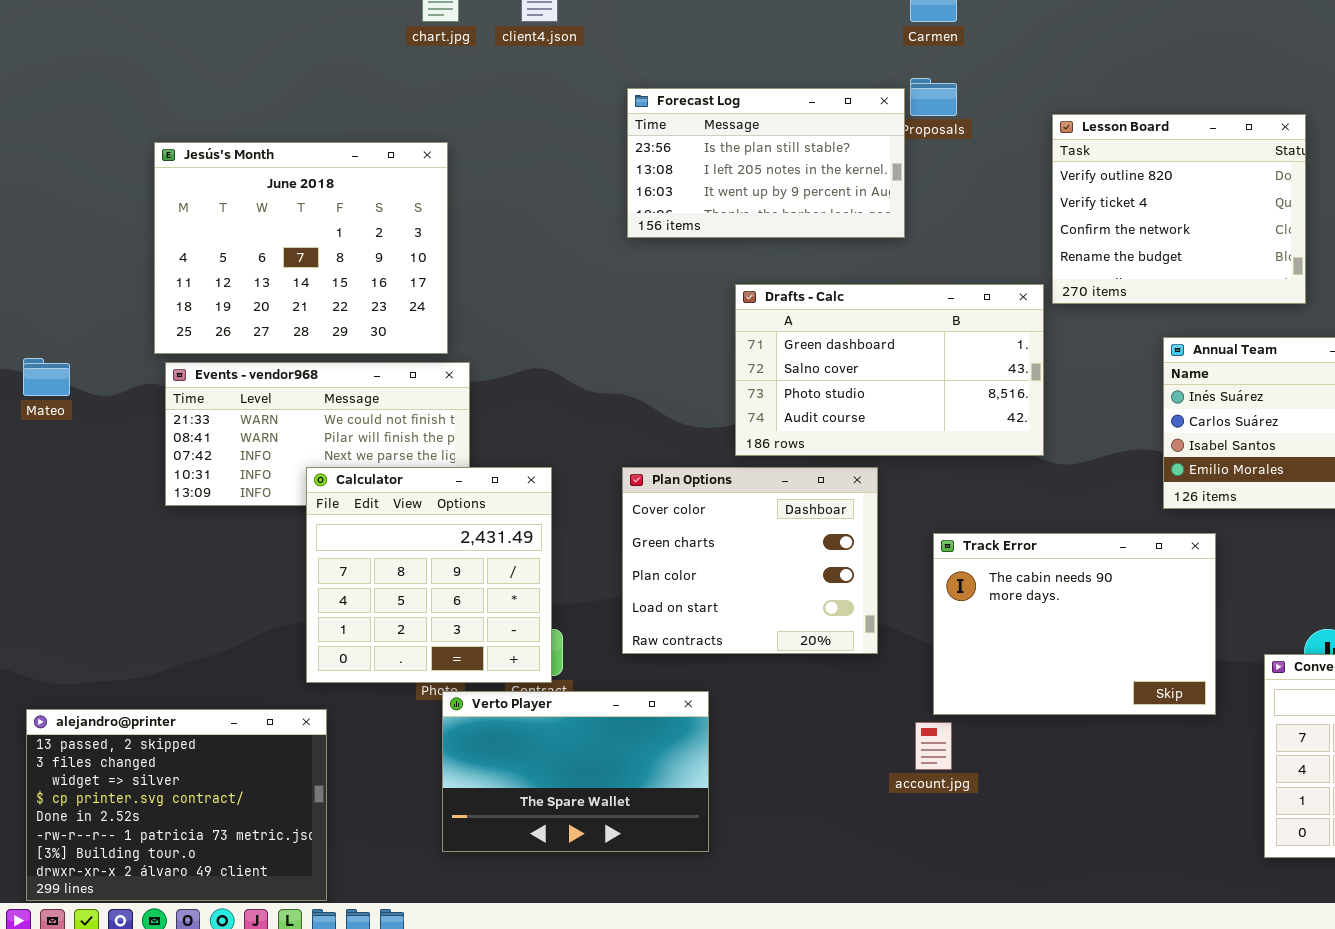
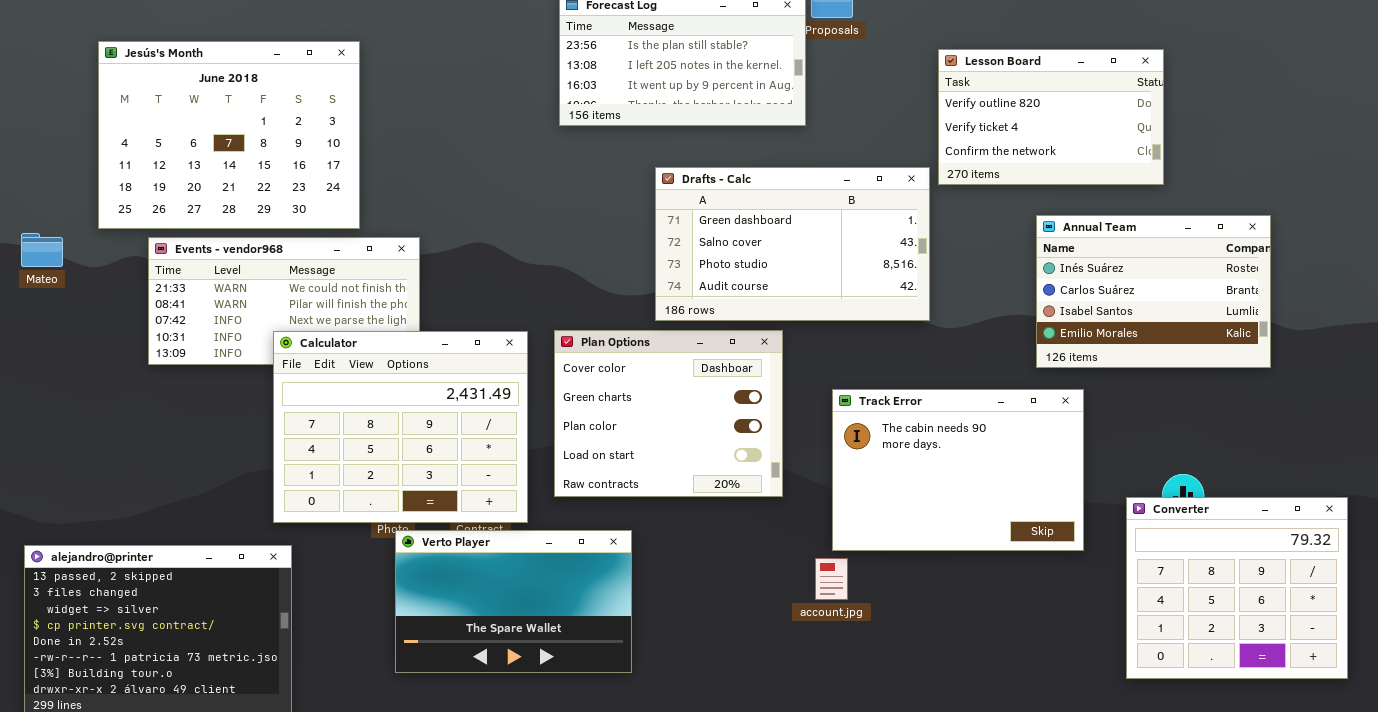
Lesson Board: [1052,114,1306,304] -> [938,49,1164,185], resized
Jesús's Month: [154,142,448,354] -> [98,41,360,229], moved
Calculator: [306,467,552,683] -> [273,331,528,523], resized

